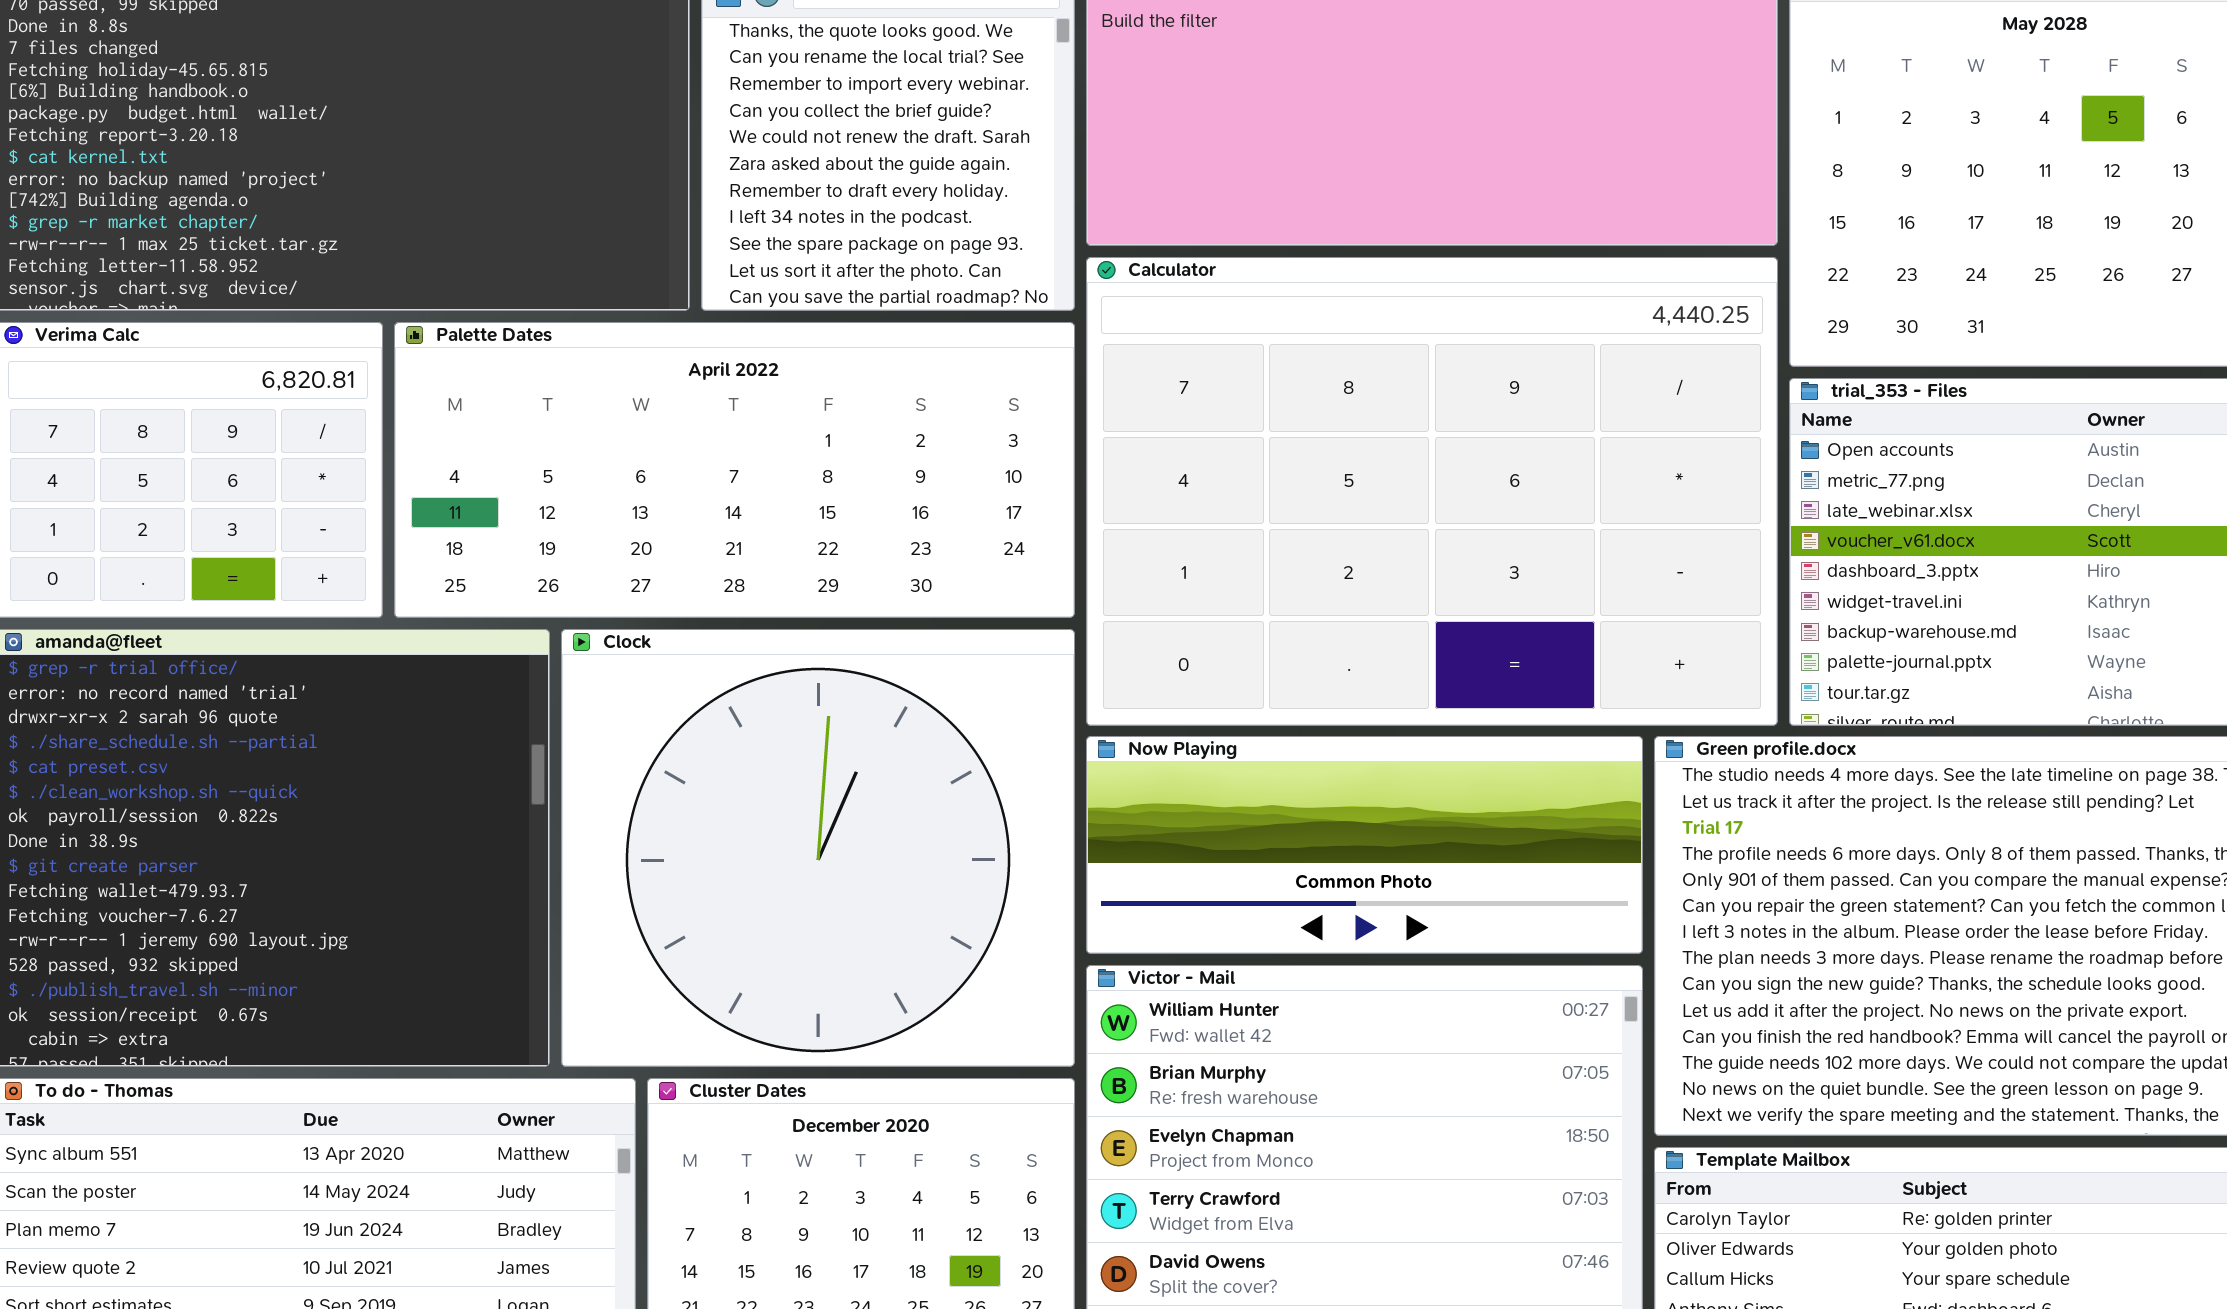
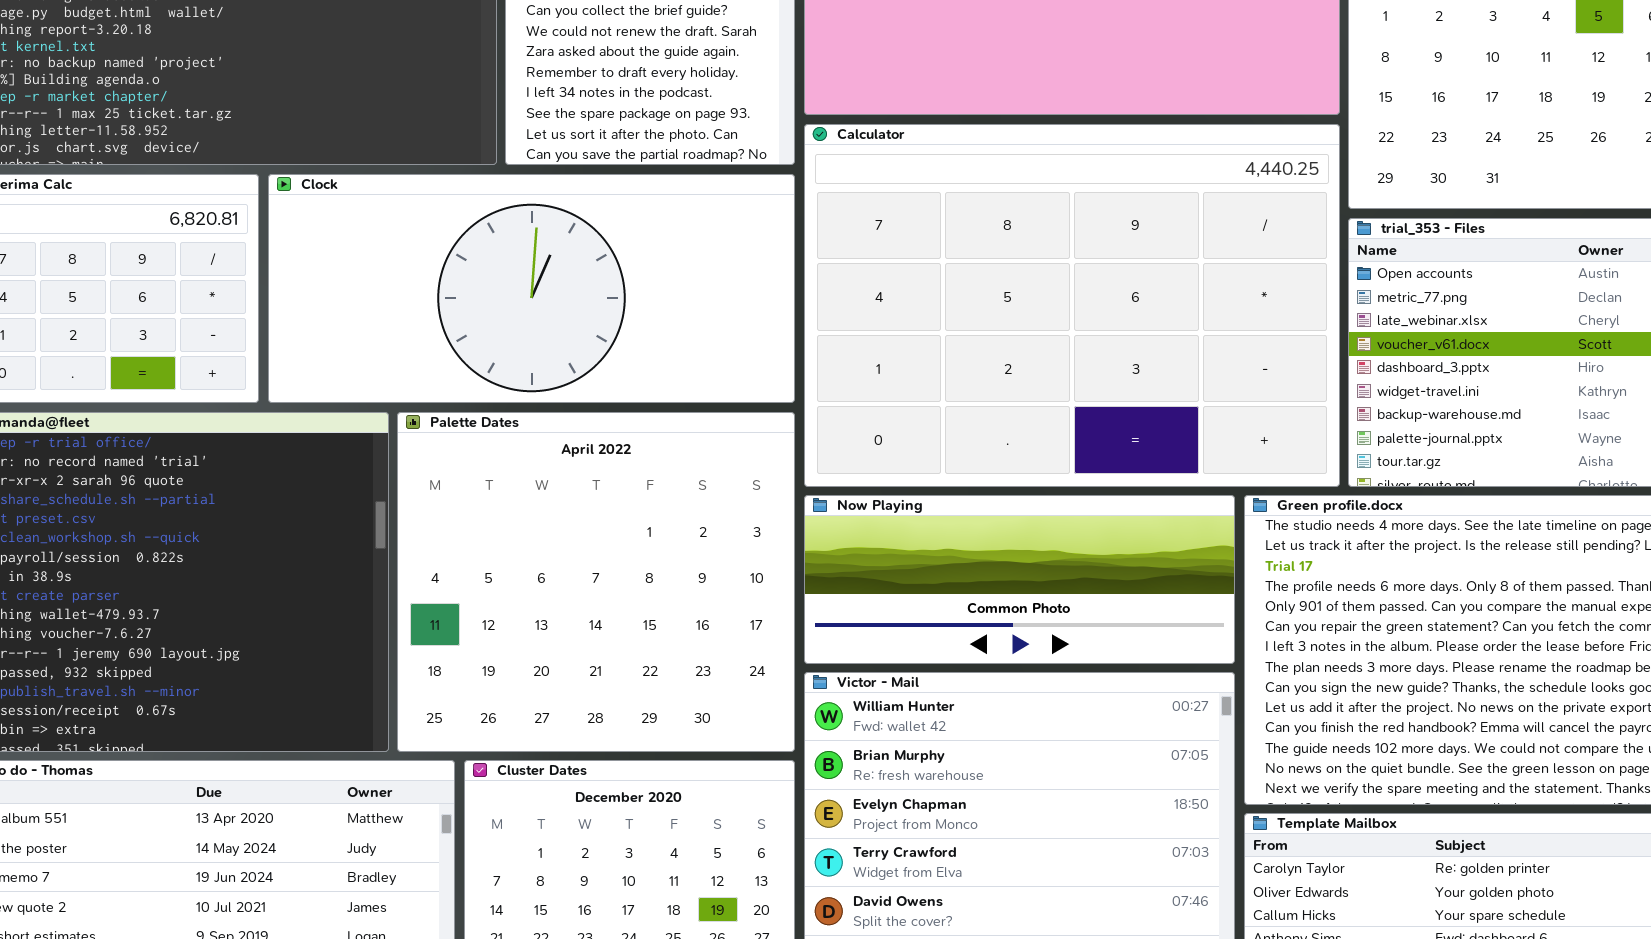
Palette Dates: [394,322,1075,618] -> [397,412,795,752], moved, resized
Clock: [561,629,1075,1067] -> [268,174,795,403], moved, resized

